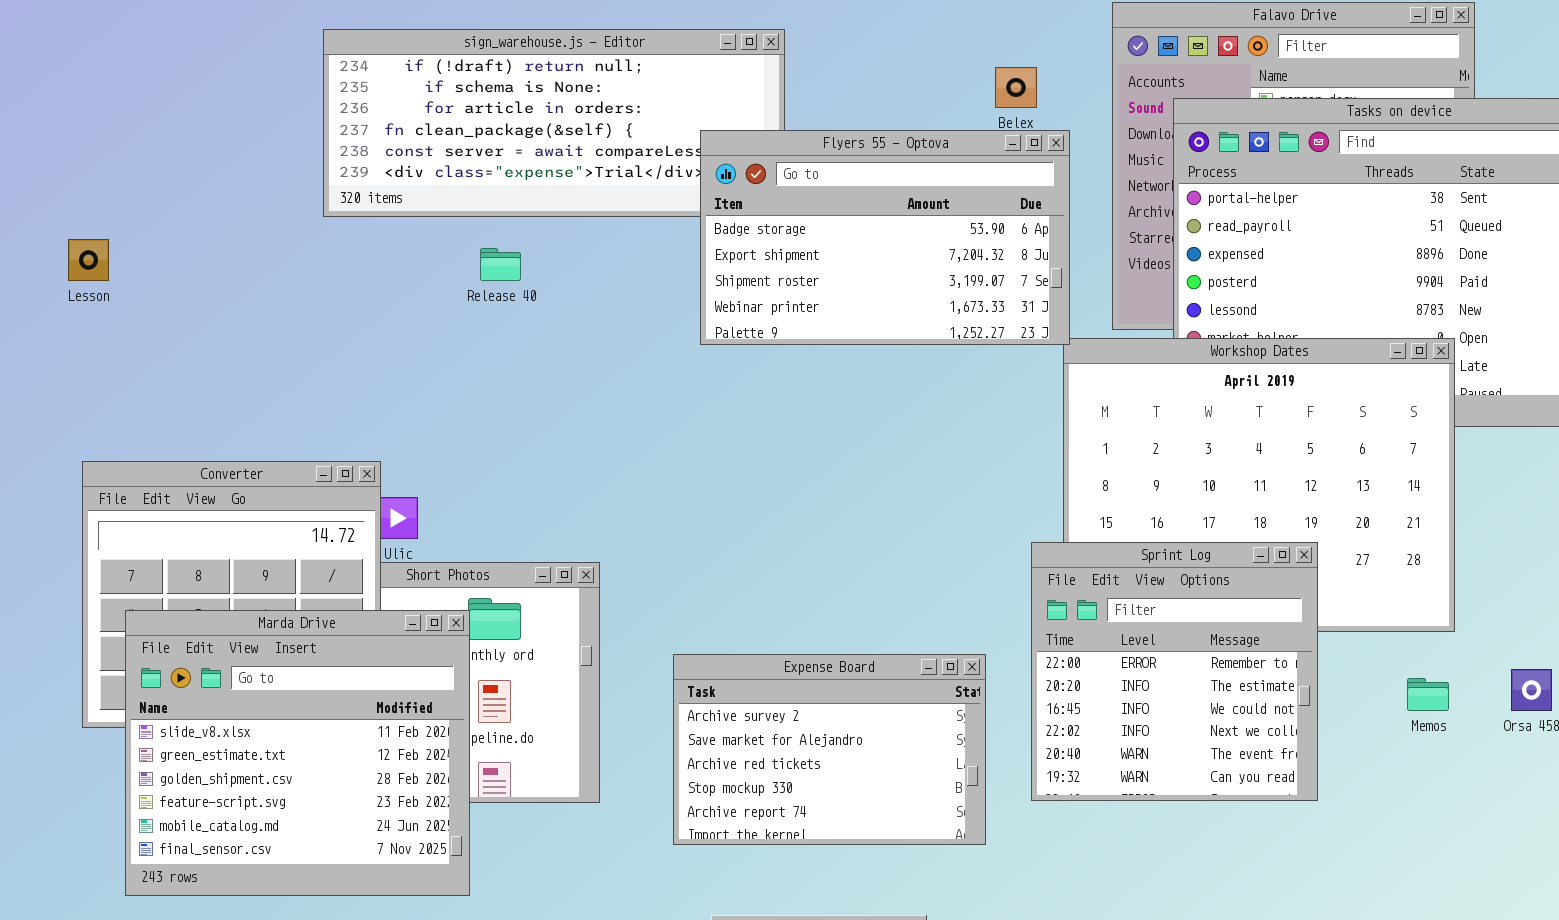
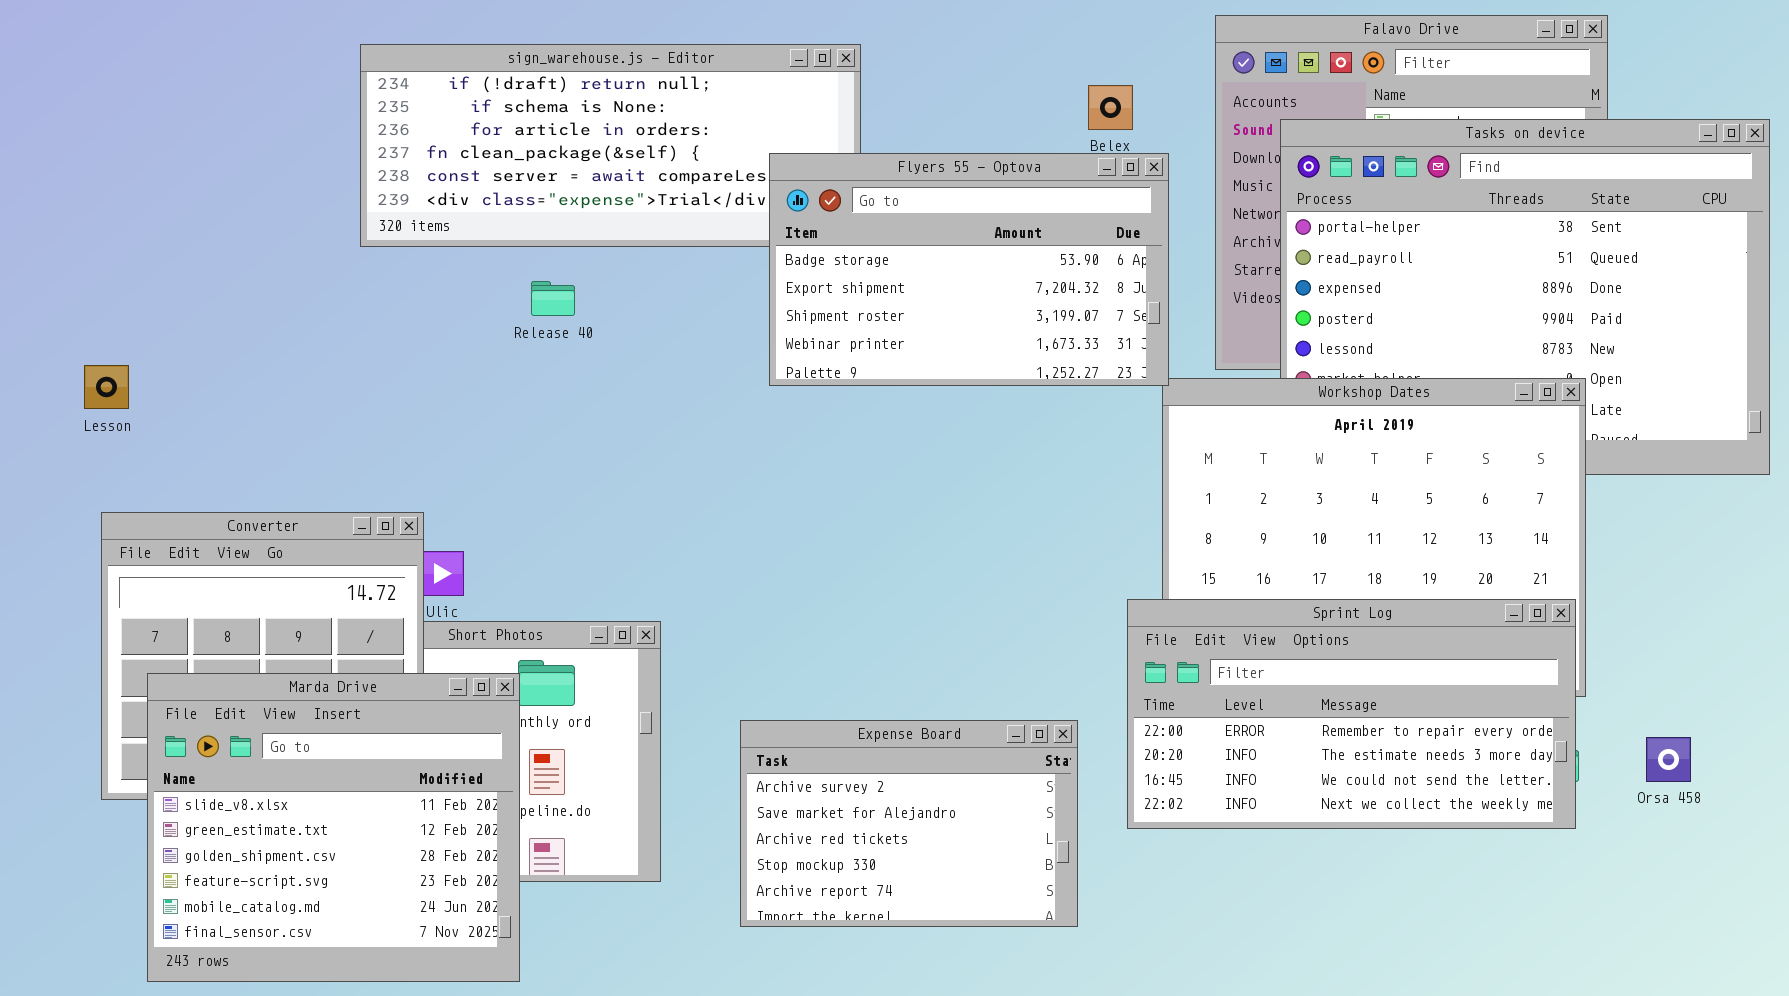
Lesson: [68,239,109,281] -> [84,365,129,409], moved
Sprint Log: [1031,542,1318,801] -> [1127,599,1576,829], resized

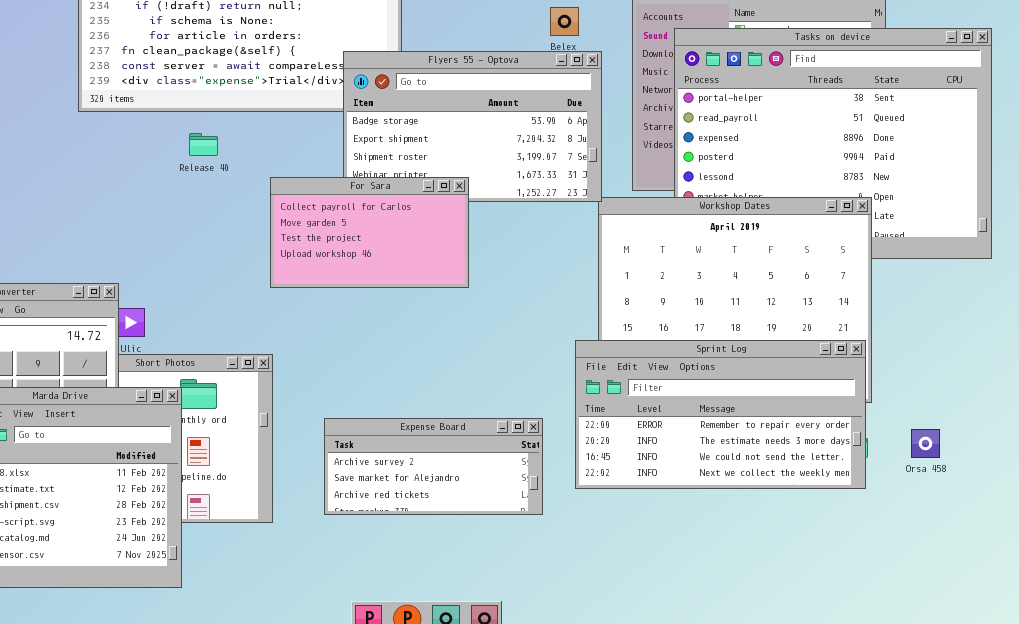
For Sara: none -> [270,177,469,288], opened
Expense Board: [740,720,1078,927] -> [324,418,543,515], resized

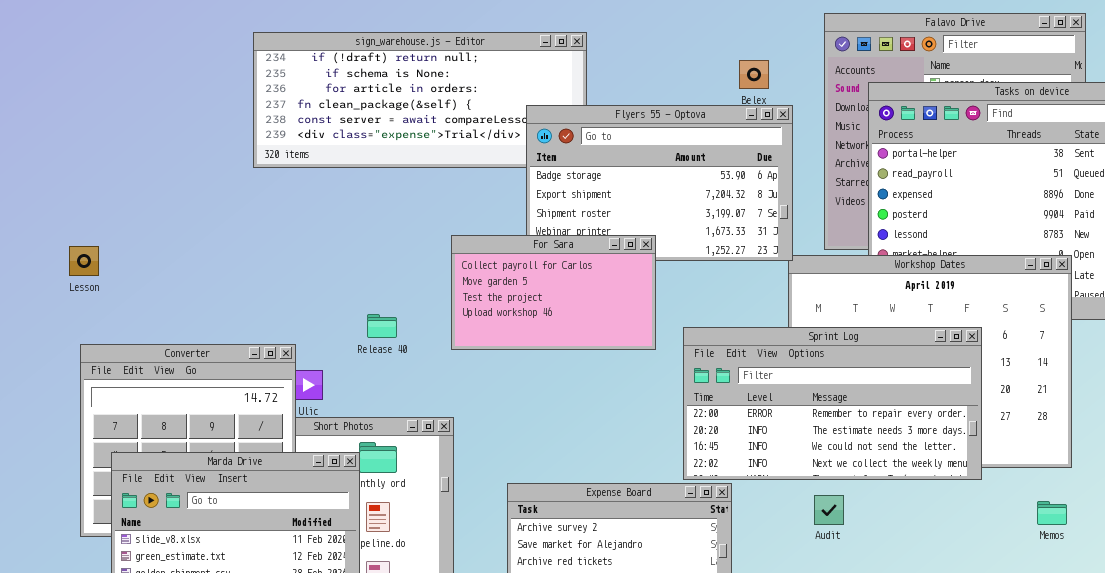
Release 40: [189,133,218,156] -> [367,314,397,338], moved
Sprint Log: [575,340,866,489] -> [683,327,982,480], moved

